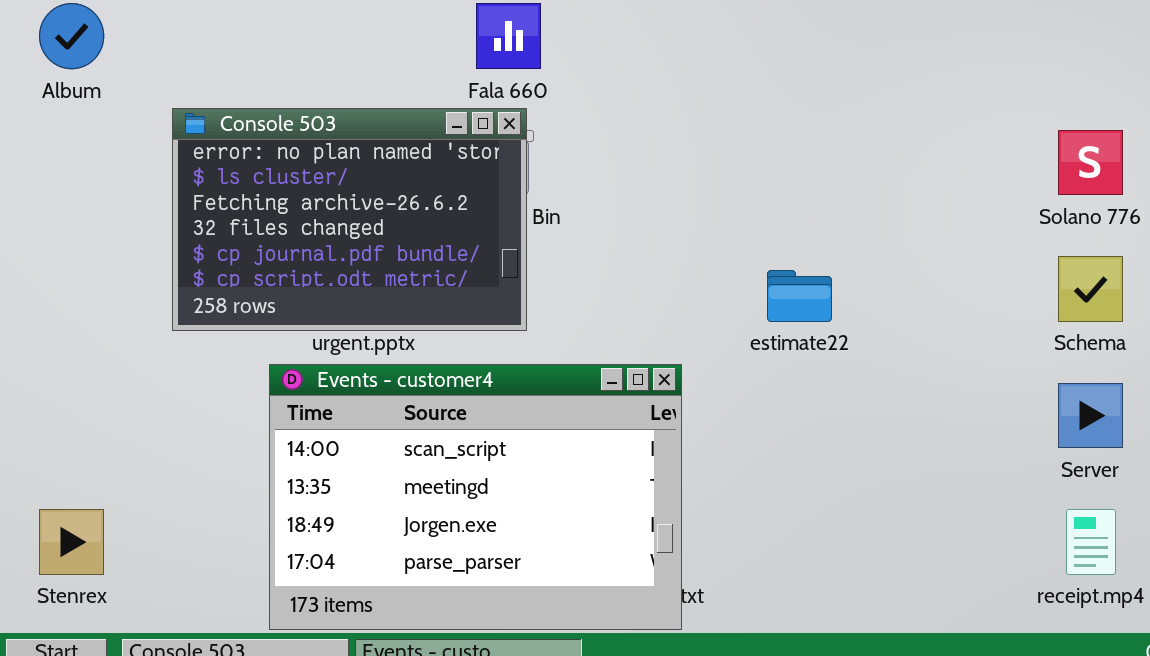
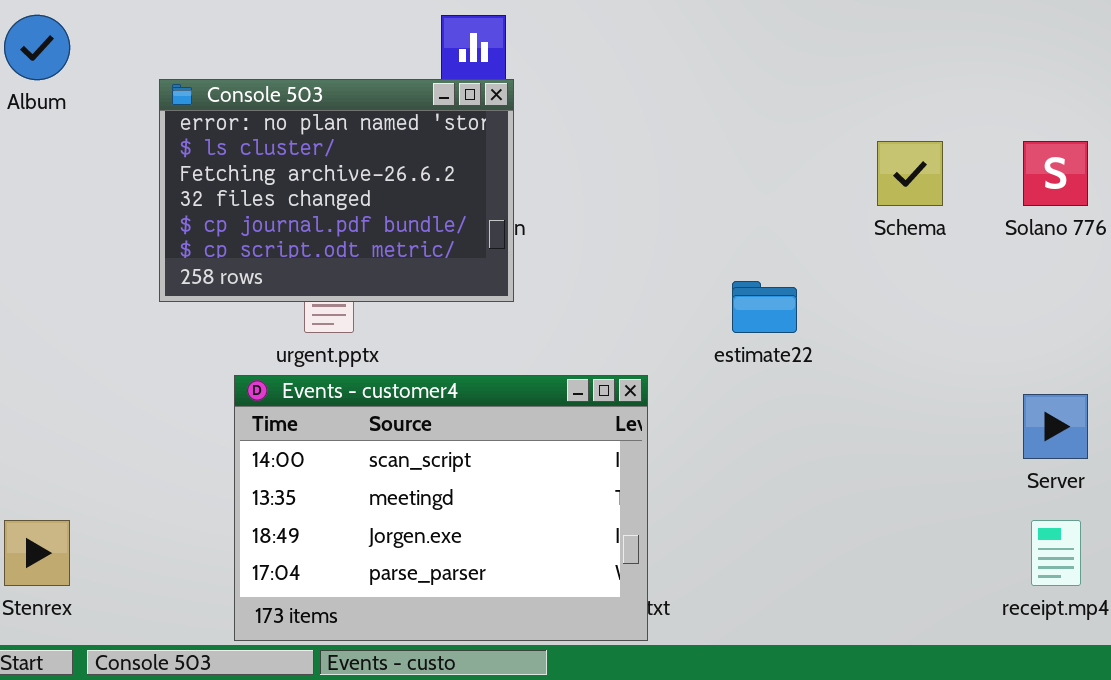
Console 503: [172,108,527,331] -> [159,79,514,302], moved
Schema: [1058,256,1123,322] -> [877,141,943,206], moved

